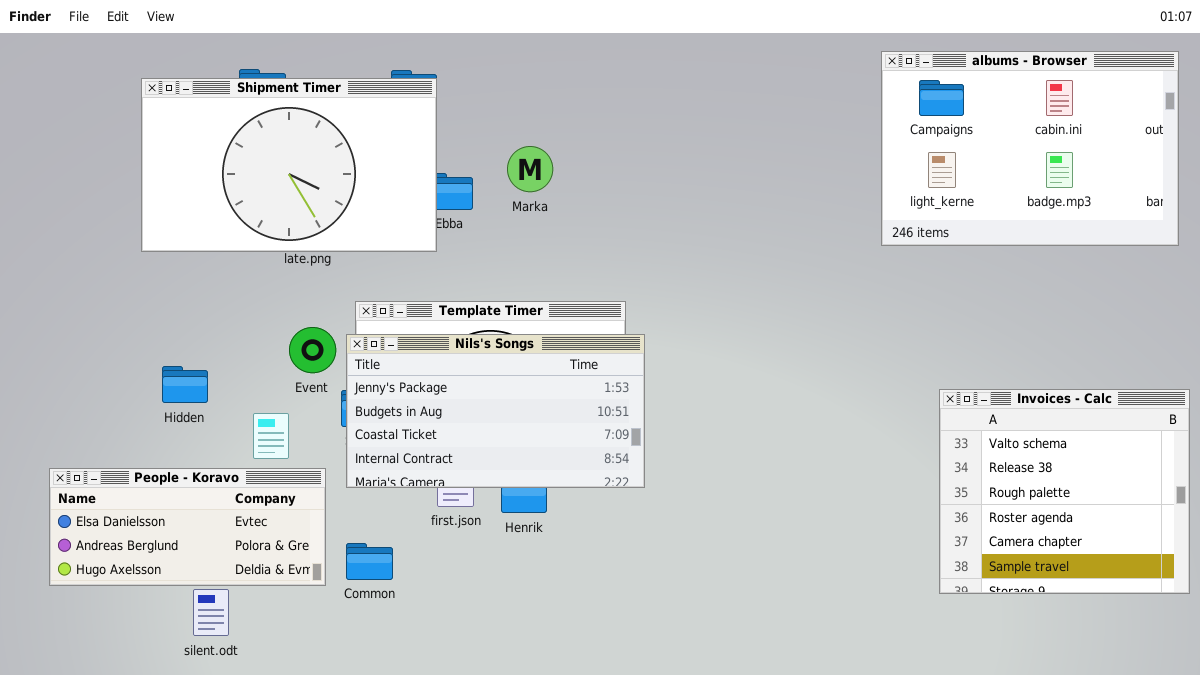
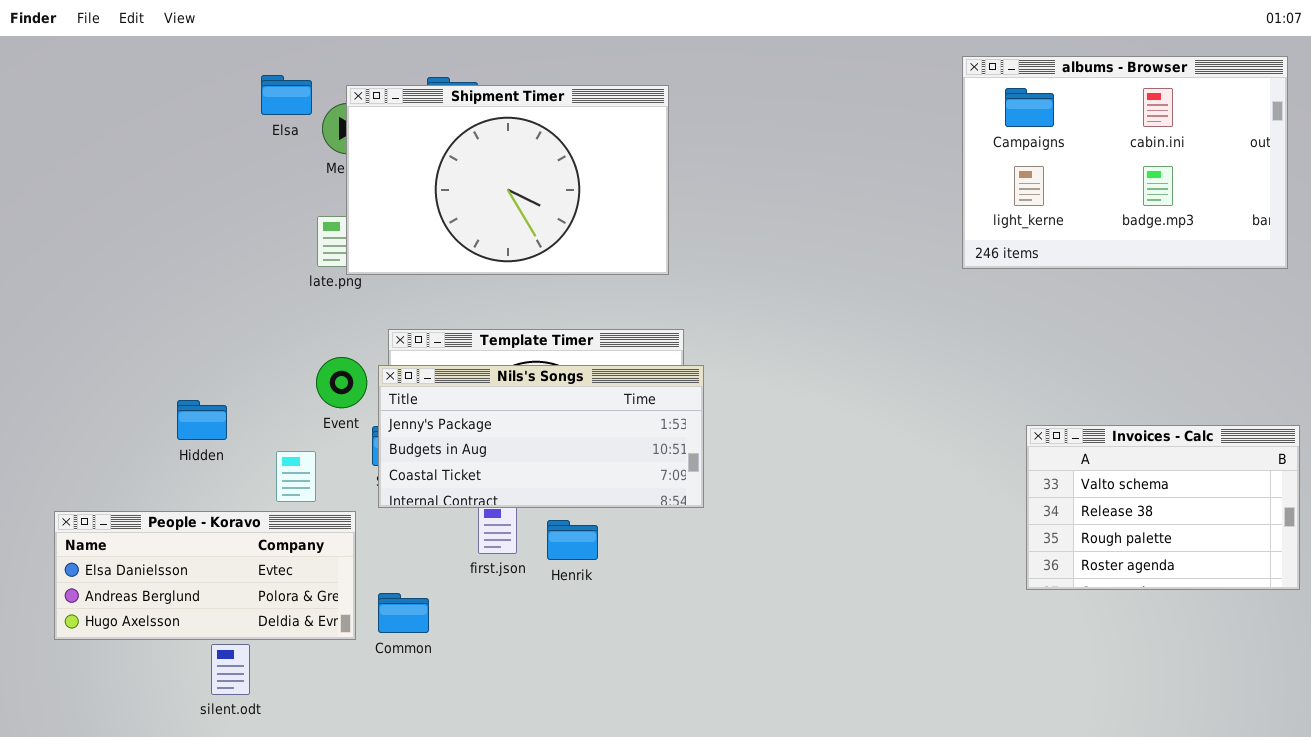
Shipment Timer: [141,78,437,252] -> [346,85,669,275], moved
Nils's Songs: [346,334,645,488] -> [378,365,704,508], resized
Invoices - Calc: [939,389,1190,594] -> [1026,425,1300,590], resized

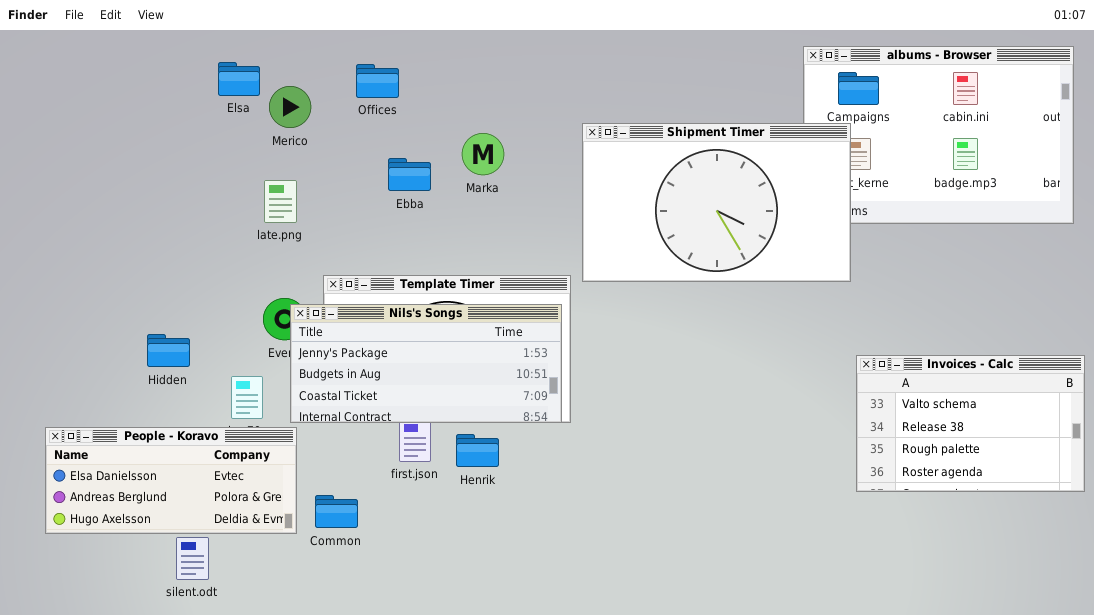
Shipment Timer: [346,85,669,275] -> [582,123,851,282], moved
Nils's Songs: [378,365,704,508] -> [290,304,562,423], moved

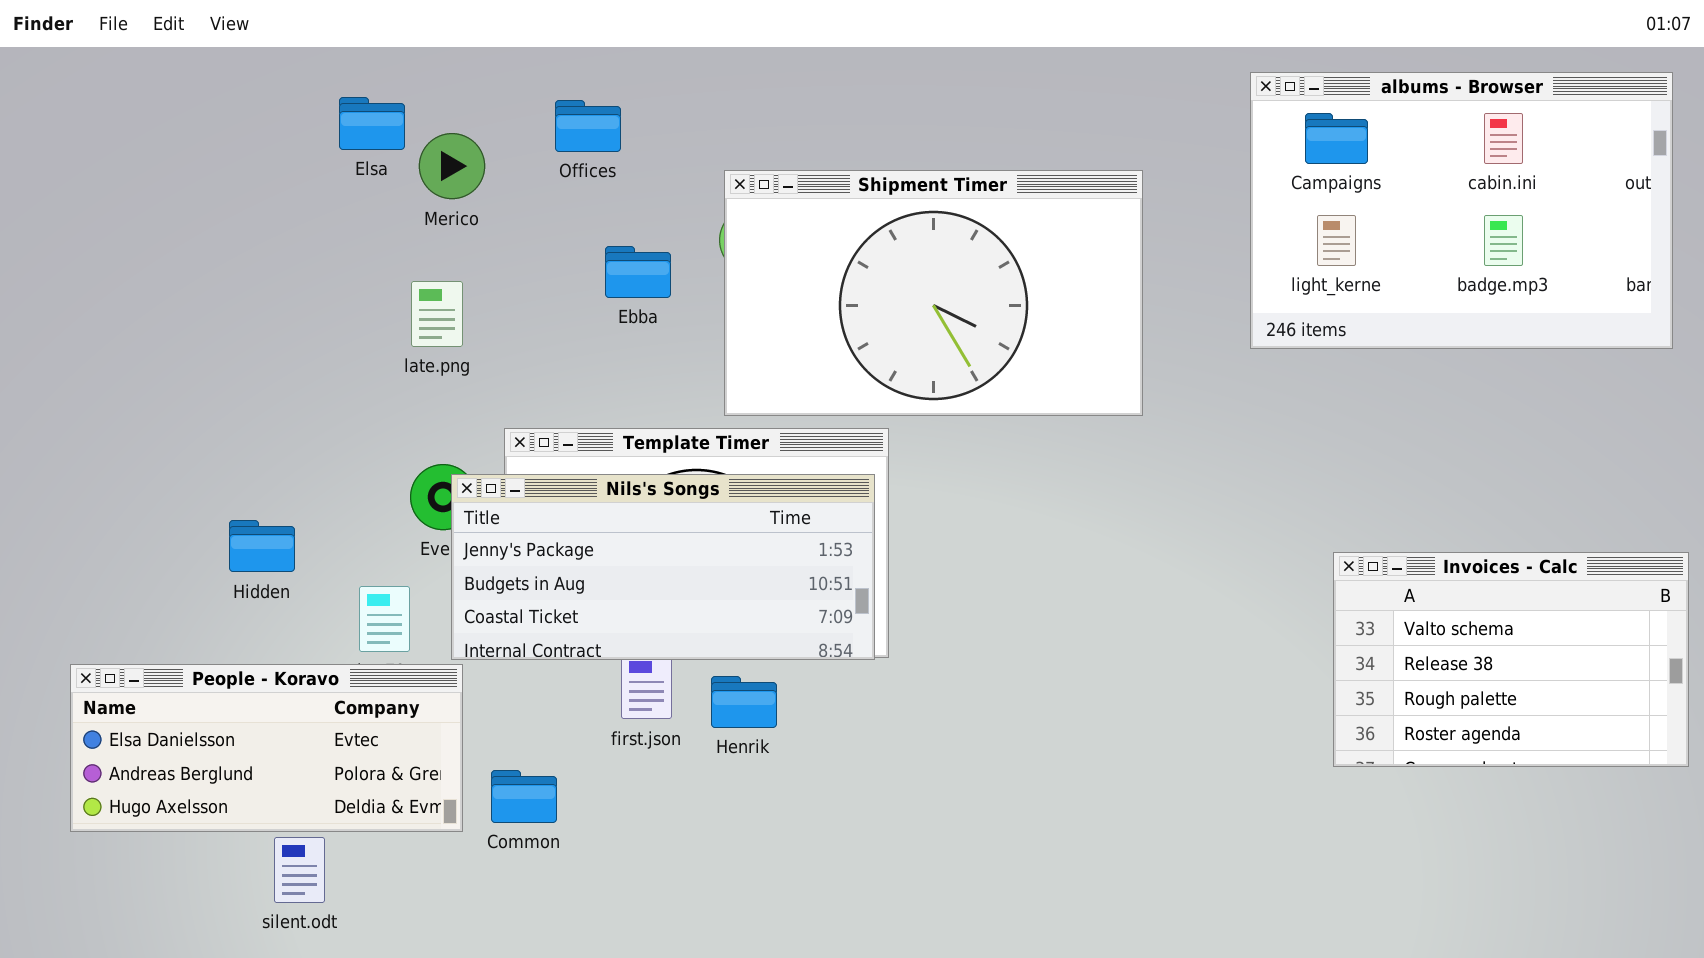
Shipment Timer: [582,123,851,282] -> [724,170,1143,416], moved

